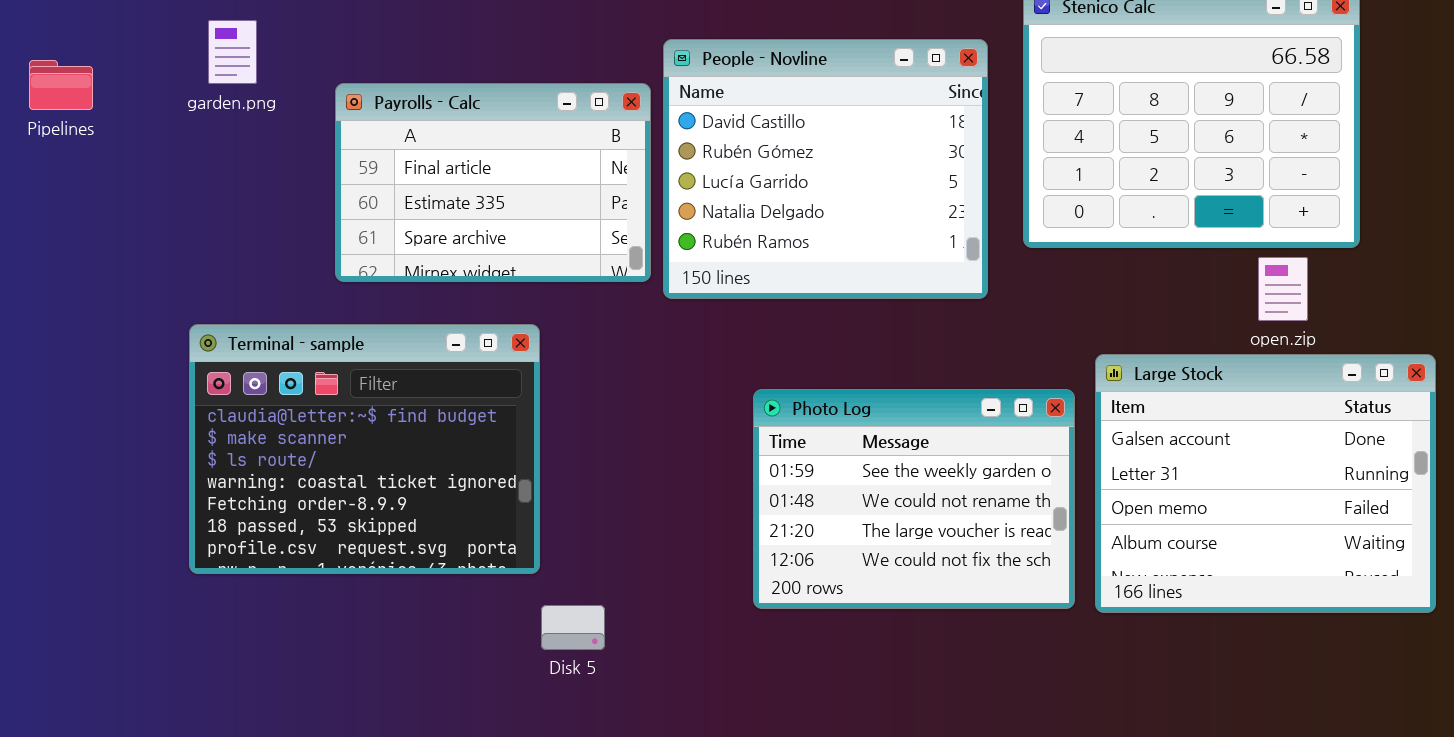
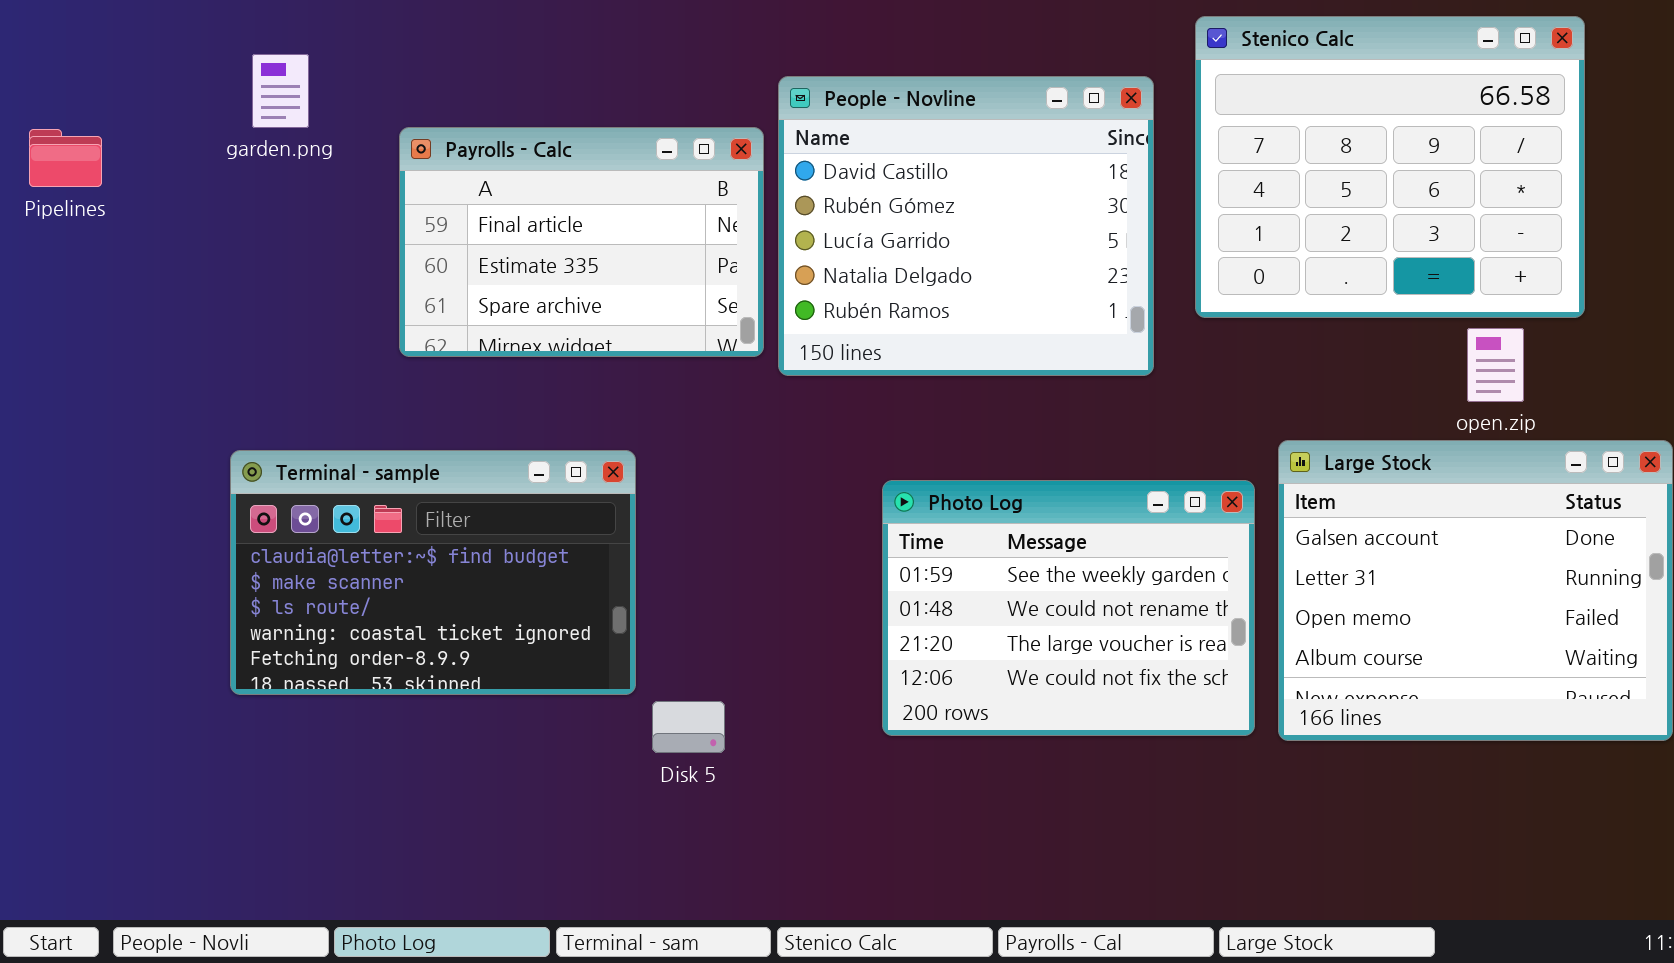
Pipelines: [29,60,93,110] -> [29,129,102,187], moved
Terminal - sample: [189,324,540,574] -> [230,450,636,695], resized
Disk 5: [541,605,605,650] -> [652,701,725,753], moved

